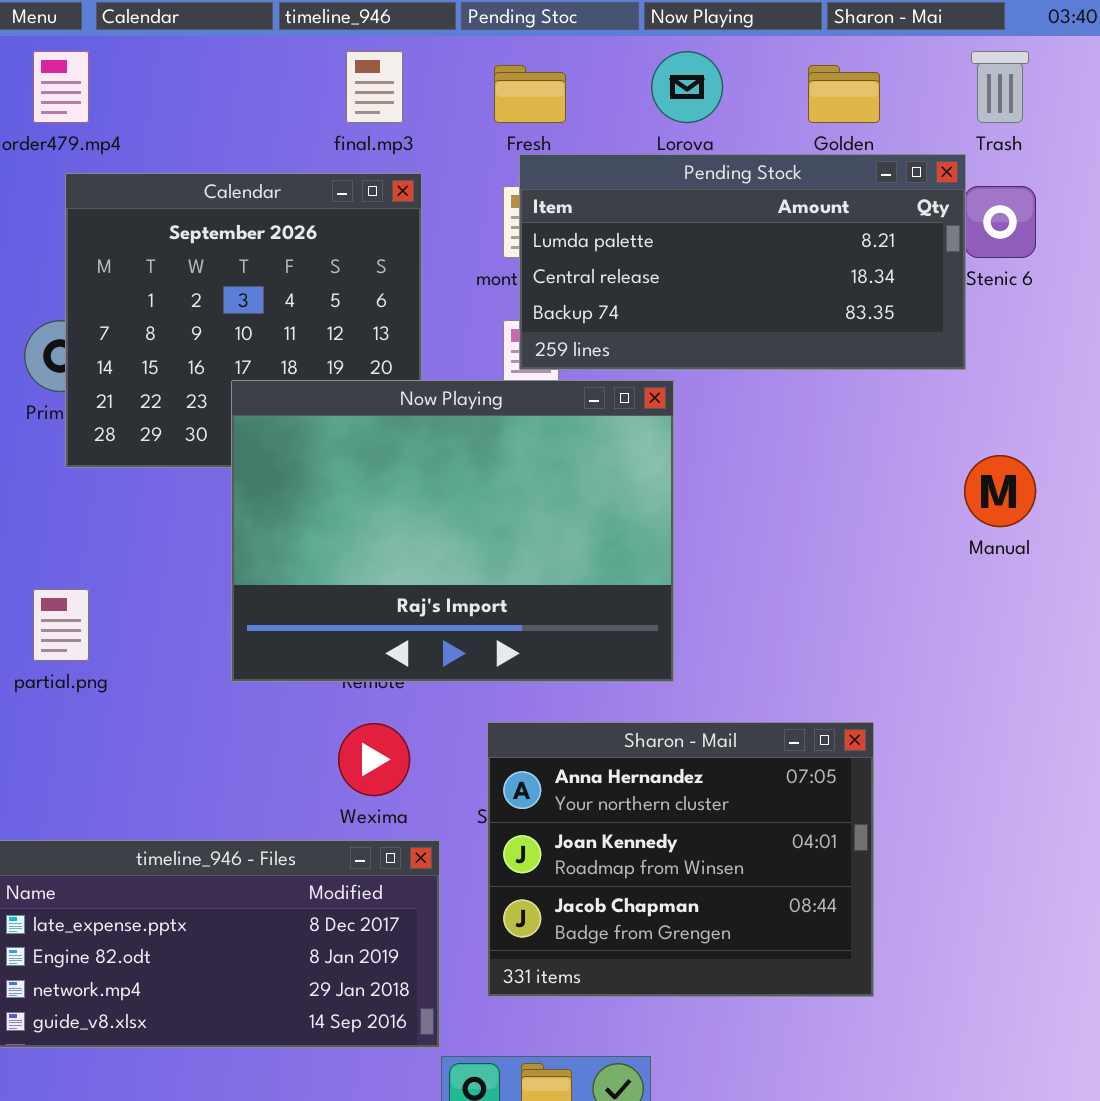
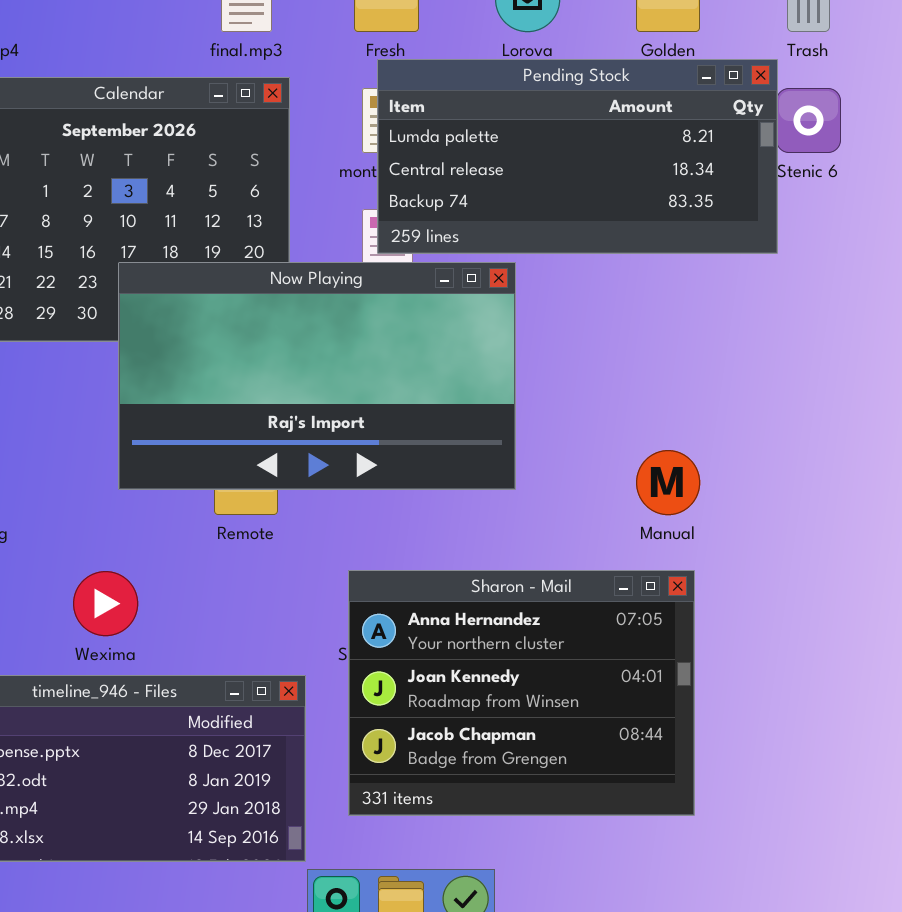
Now Playing: [231,380,674,682] -> [118,262,516,490], resized
Manual: [964,455,1036,527] -> [636,450,700,515], moved
Wexima: [338,723,410,796] -> [73,571,138,636], moved

